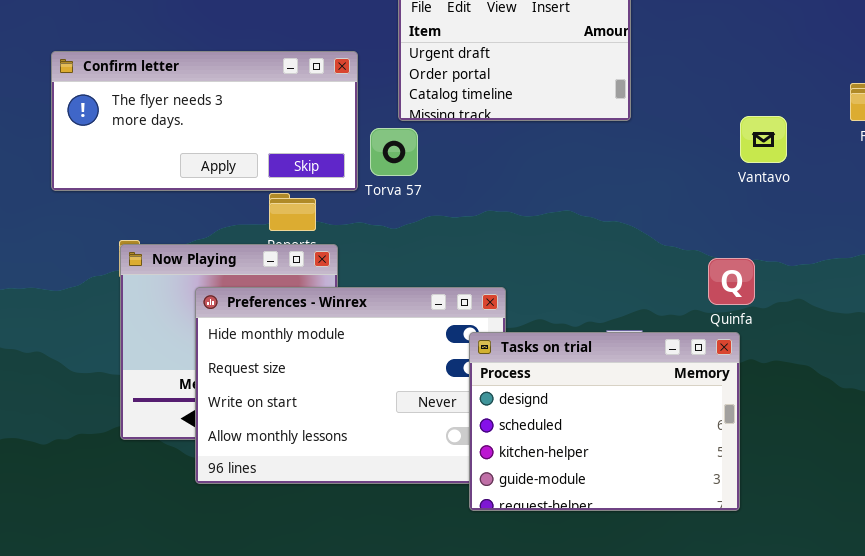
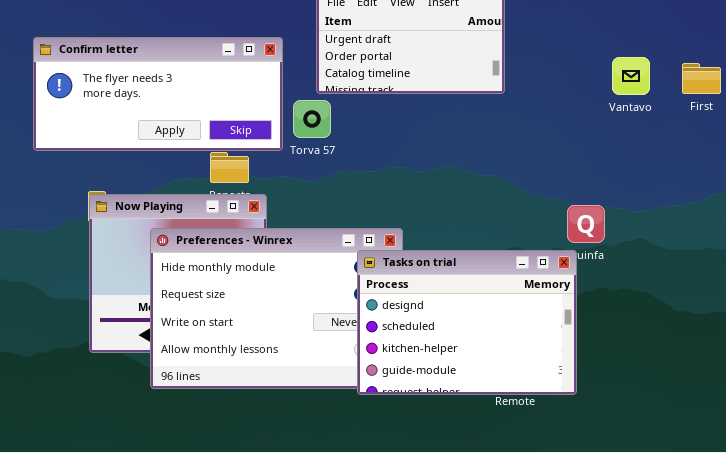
Vantavo: [740,116,787,163] -> [612,57,650,95], moved
Tasks on trial: [469,332,740,511] -> [357,250,577,395], moved

